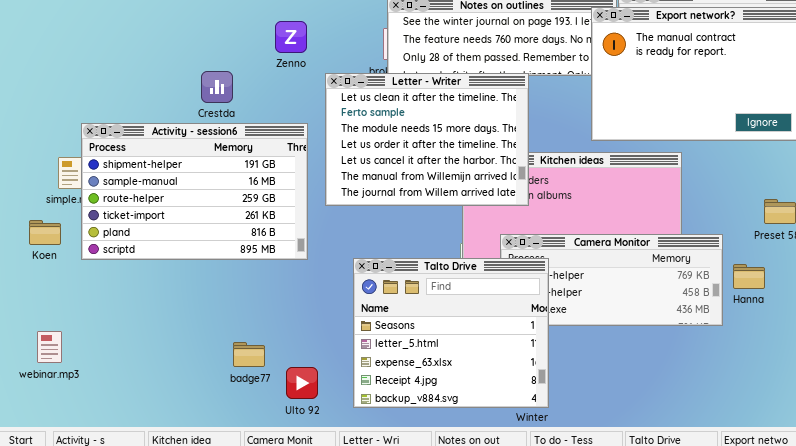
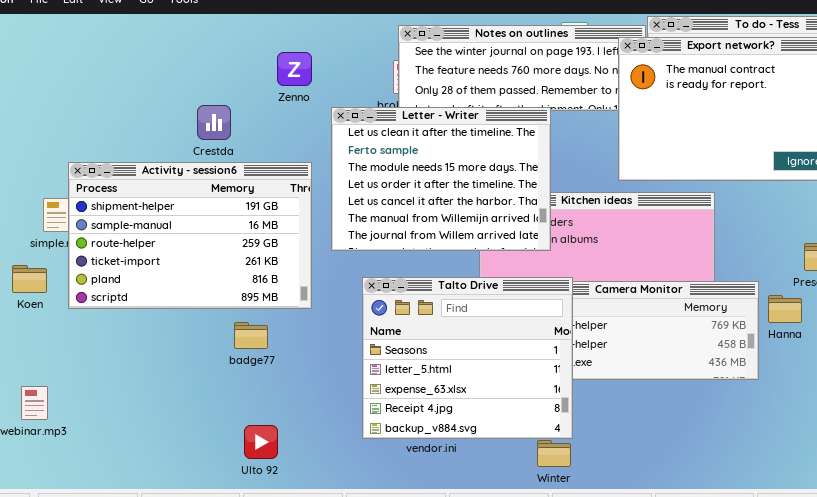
Talto Drive: [353,258,549,408] -> [362,277,573,439], moved
Hanna: [733,264,765,289] -> [768,295,802,323], moved
badge77: [233,342,265,367] -> [234,322,268,349], moved
Ulto 92: [286,367,318,399] -> [244,425,278,459], moved

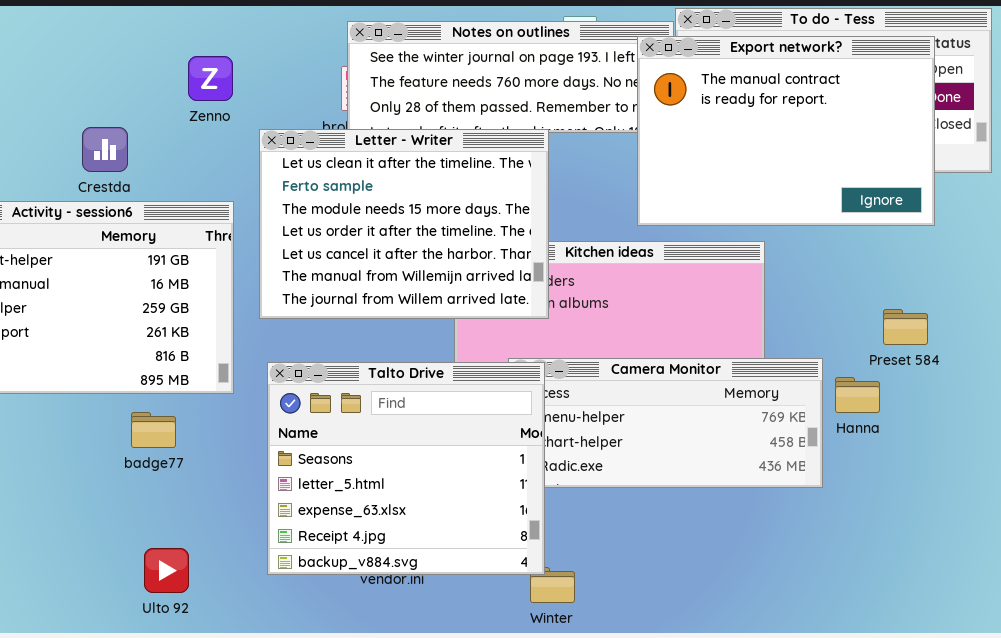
Talto Drive: [362,277,573,439] -> [267,362,545,575], moved

